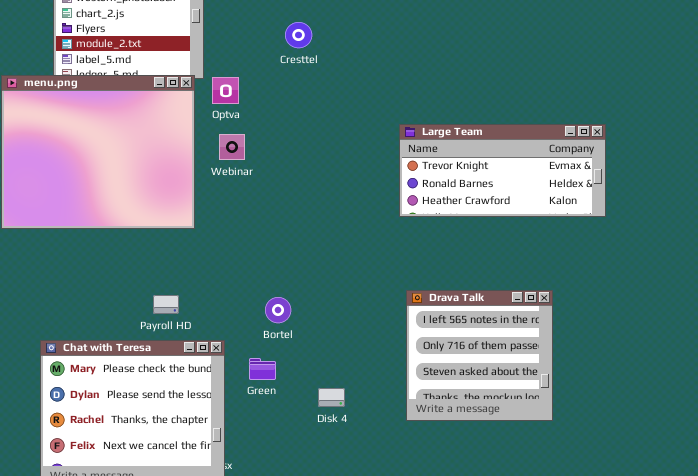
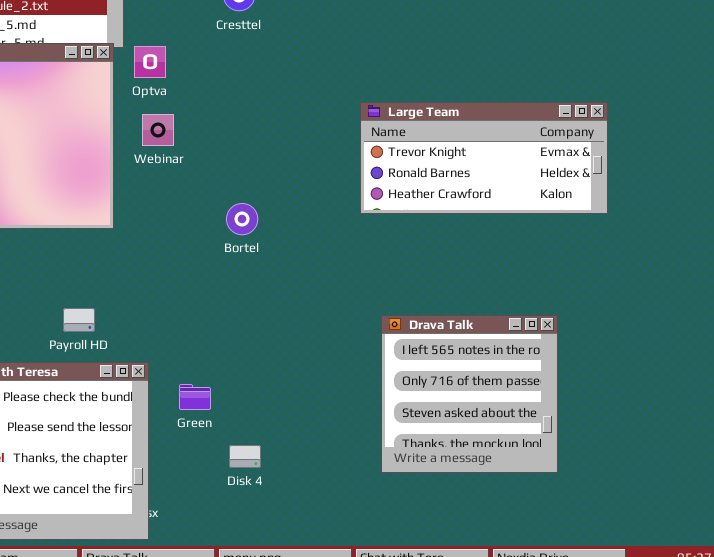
Drava Talk: [406,290,553,421] -> [381,315,558,473], moved
Bortel: [265,297,291,323] -> [226,203,258,235], moved
Disk 4: [318,388,345,407] -> [229,445,261,468], moved

